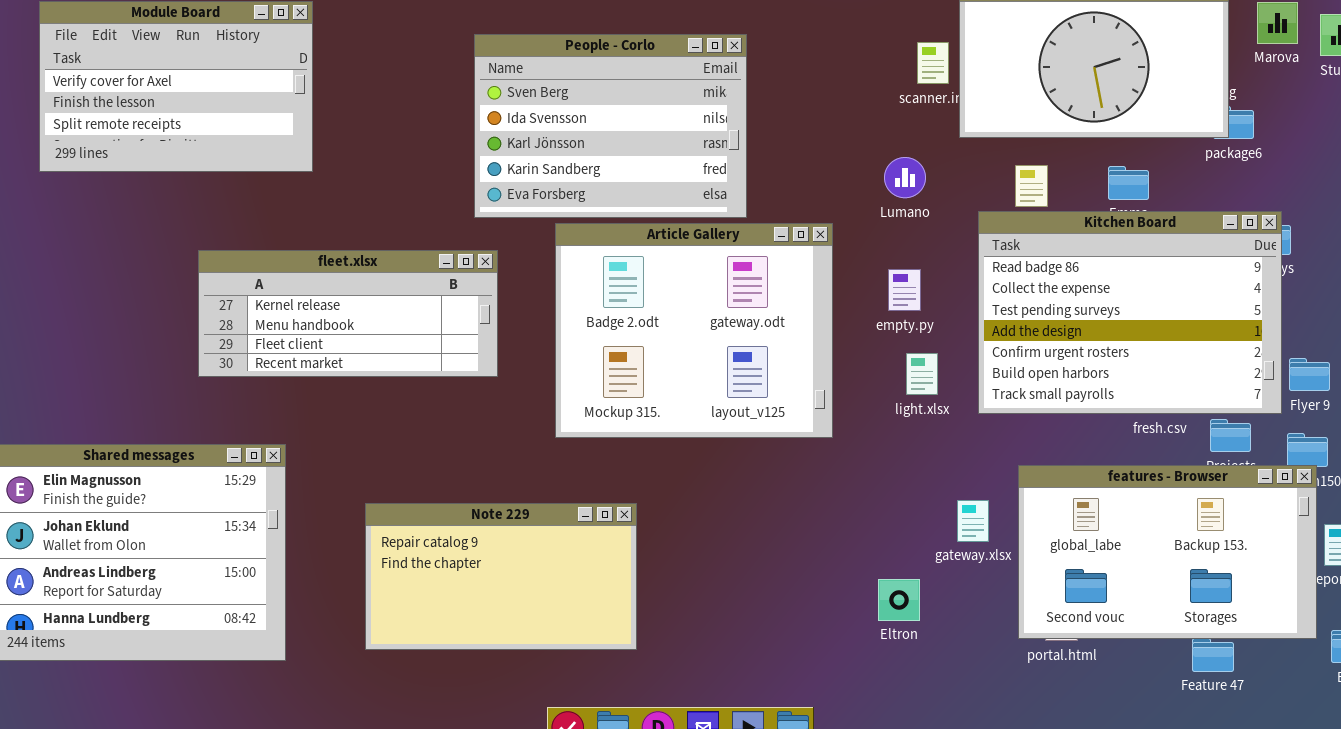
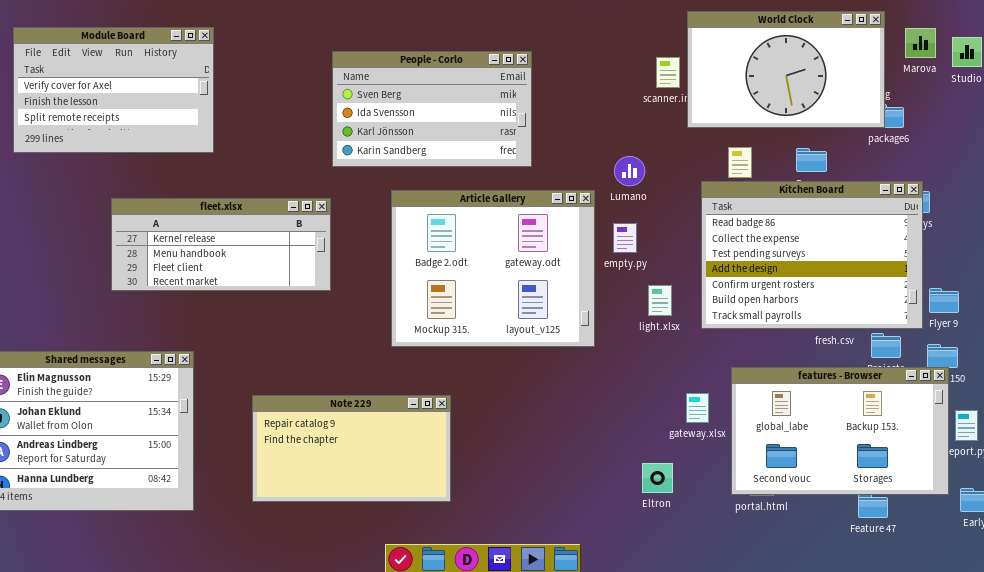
People - Corlo: [474,34,747,218] -> [332,51,532,167], resized
Lumano: [884,157,926,198] -> [614,156,645,186], moved
fleet.xlsx: [198,250,498,377] -> [111,198,331,291], moved
empty.py: [888,269,921,311] -> [613,223,637,253], moved
Eltron: [878,579,920,621] -> [642,463,673,493], moved

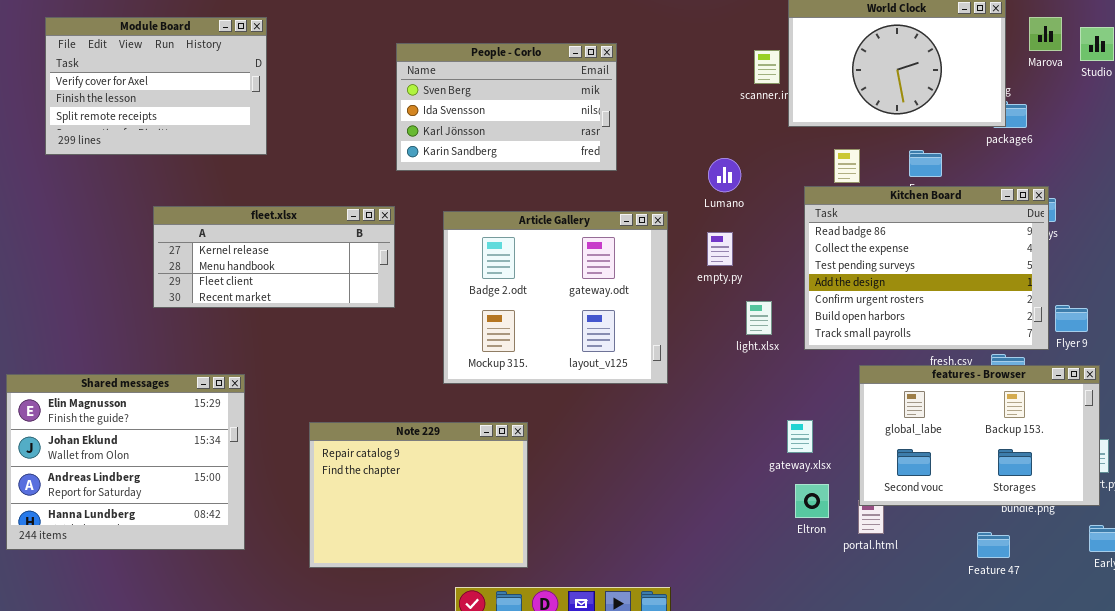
Article Gallery: [391,190,595,347] -> [443,211,668,384], moved
features - Browser: [731,367,949,495] -> [859,365,1100,506], moved
Note 229: [252,395,451,502] -> [309,422,528,568], resized
Eltron: [642,463,673,493] -> [795,484,829,518], moved

